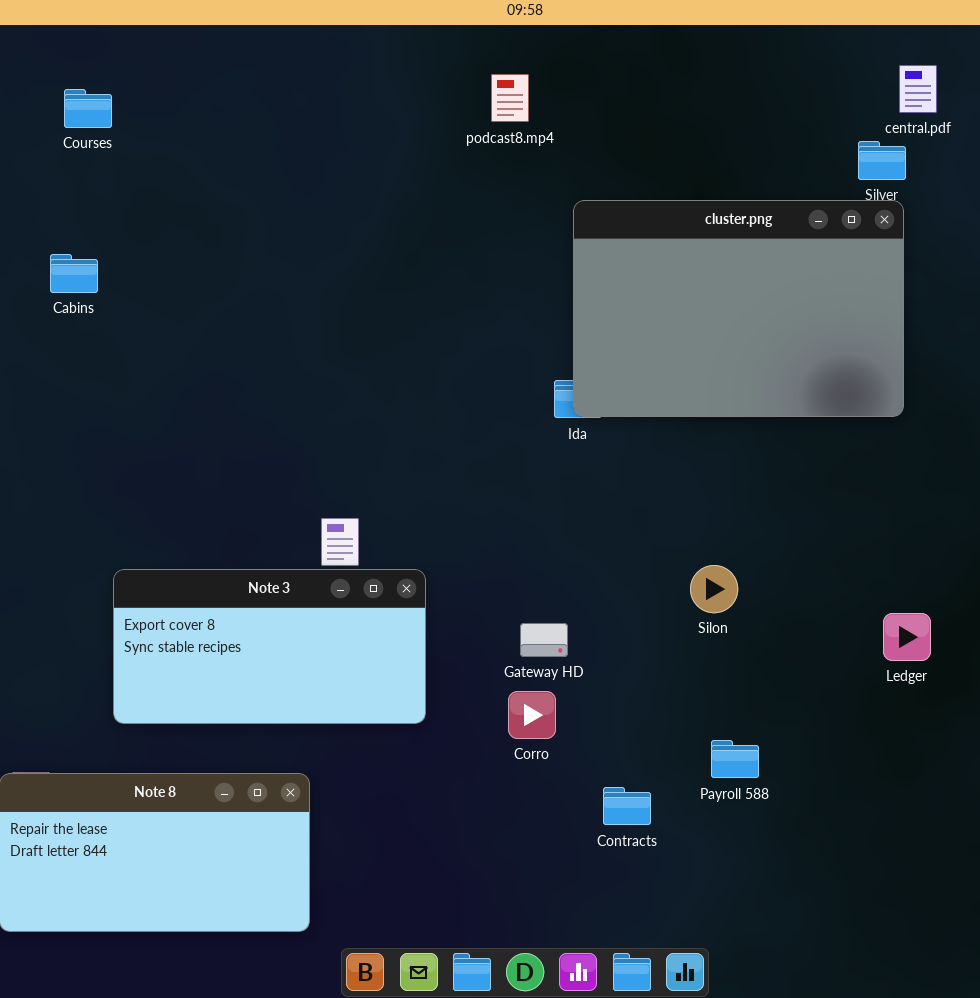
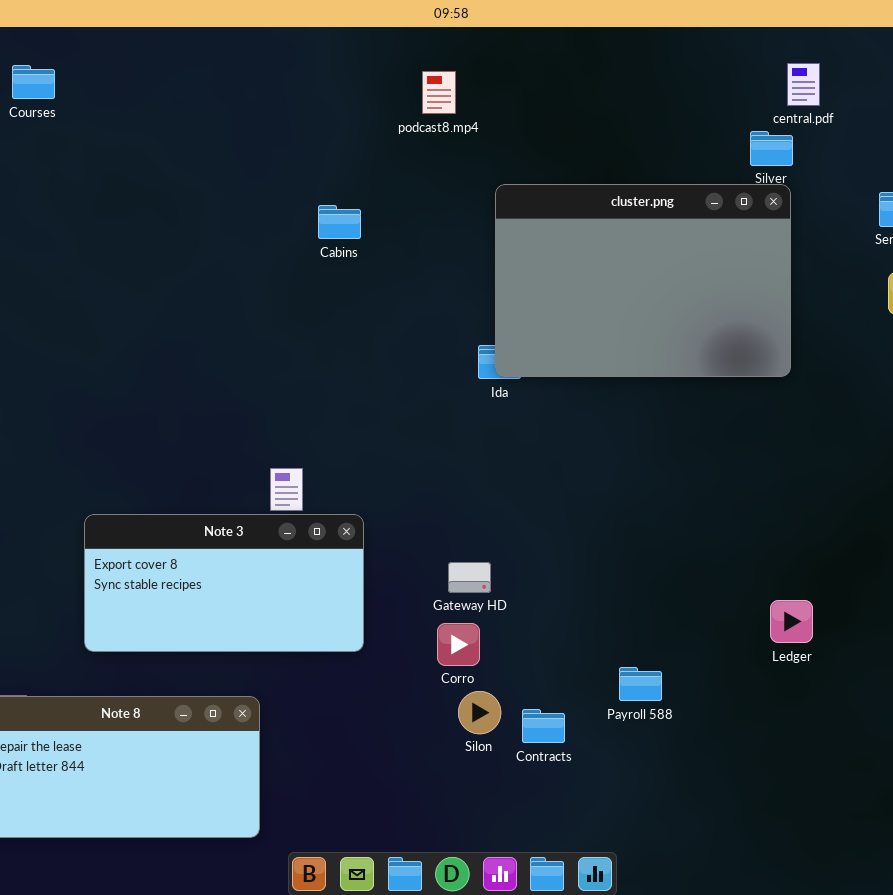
Courses: [64,89,112,128] -> [12,65,55,99], moved
Cabins: [50,254,98,293] -> [318,205,361,239], moved
Silon: [690,565,738,613] -> [458,691,501,734], moved
Ledger: [883,613,931,661] -> [770,600,813,643], moved

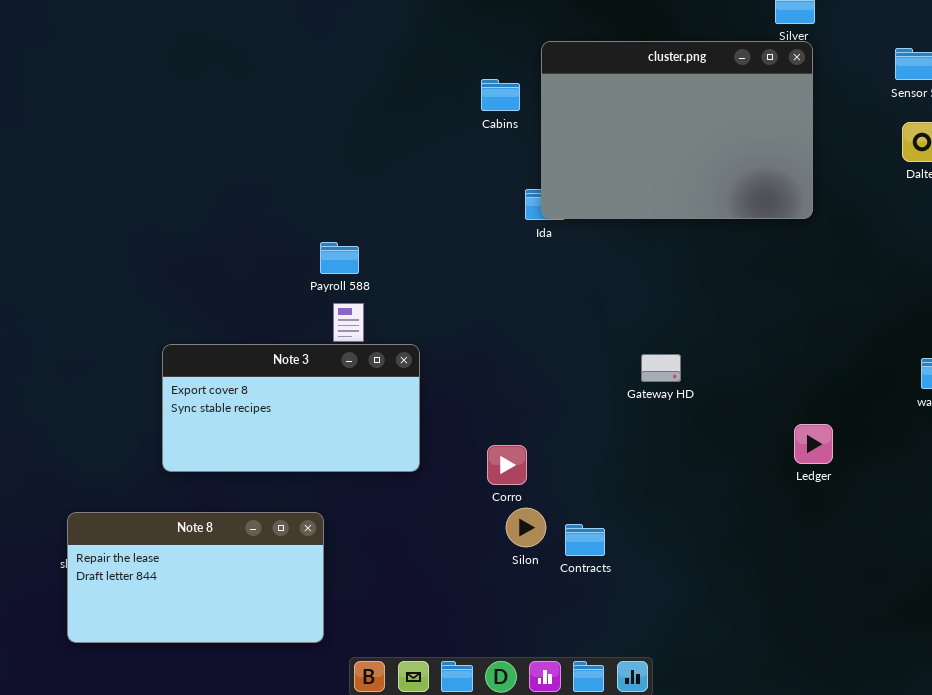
Cabins: [318,205,361,239] -> [481,79,520,111], moved
Gateway HD: [448,562,491,593] -> [641,354,681,382], moved
Payroll 588: [619,667,662,701] -> [320,242,359,274], moved

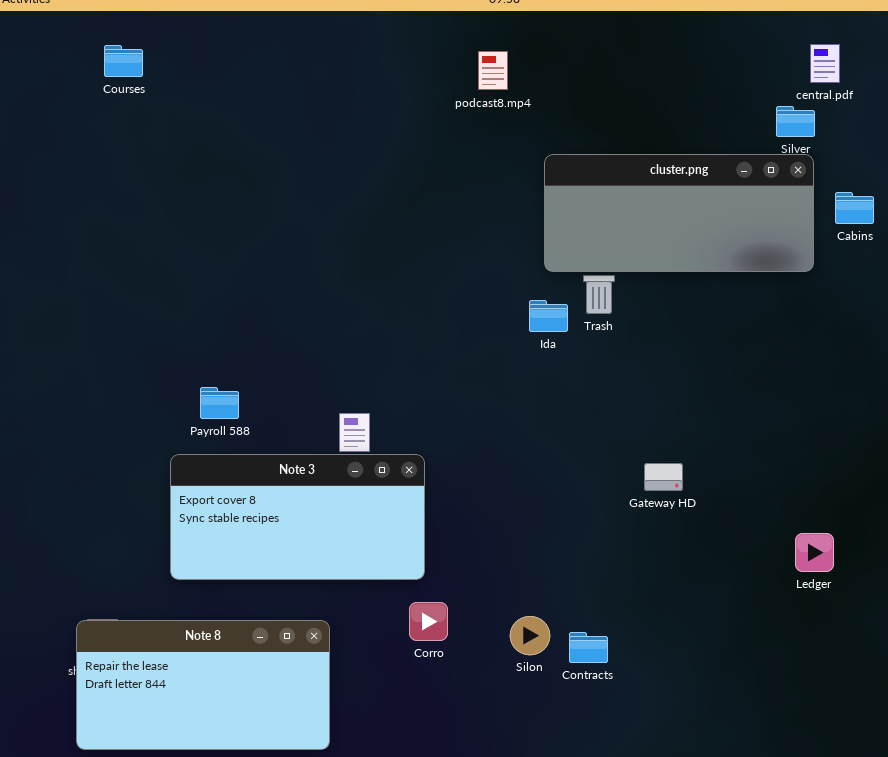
cluster.png: [541,41,813,219] -> [544,154,814,272], resized
Cabins: [481,79,520,111] -> [835,192,874,224], moved
Payroll 588: [320,242,359,274] -> [200,387,239,419], moved
Corro: [487,445,527,485] -> [409,602,448,641], moved

